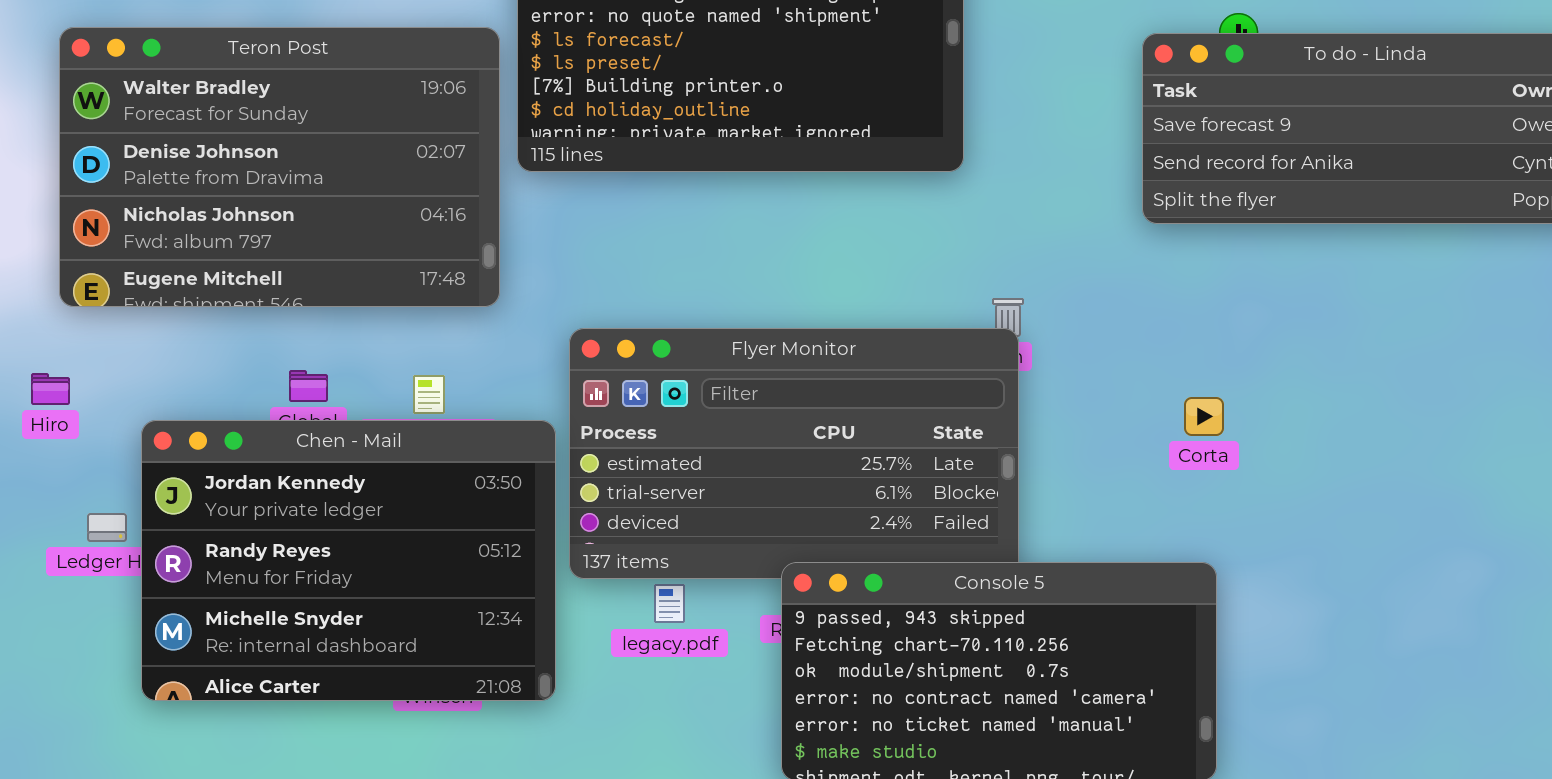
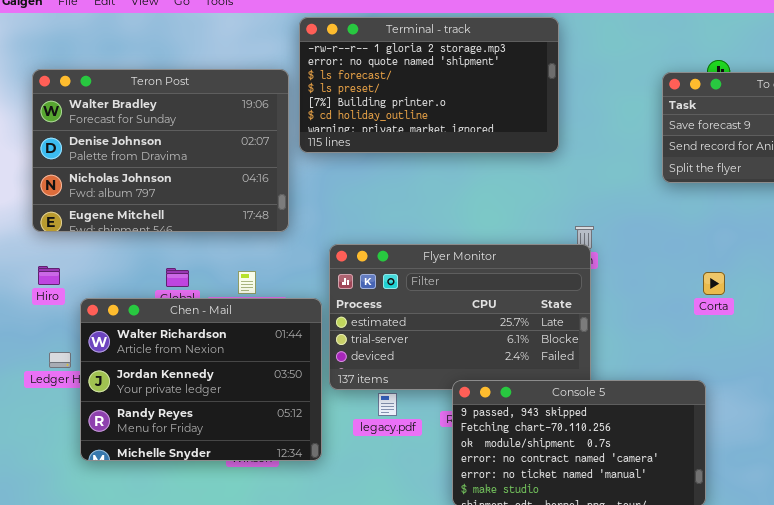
Hiro: [31,373,70,405] -> [38,266,60,285], moved
Corta: [1184,397,1224,436] -> [703,272,725,295], moved
Chen - Mail: [141,420,556,701] -> [80,298,322,461], scrolled up 1 row

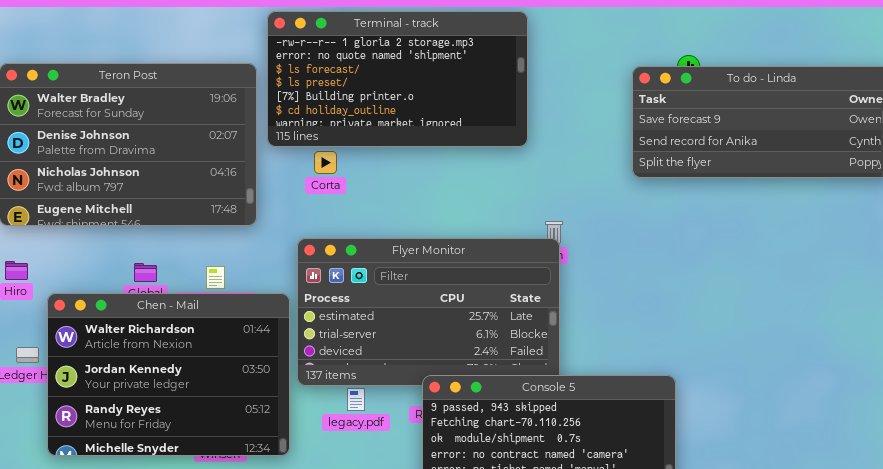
Corta: [703,272,725,295] -> [314,151,337,174], moved

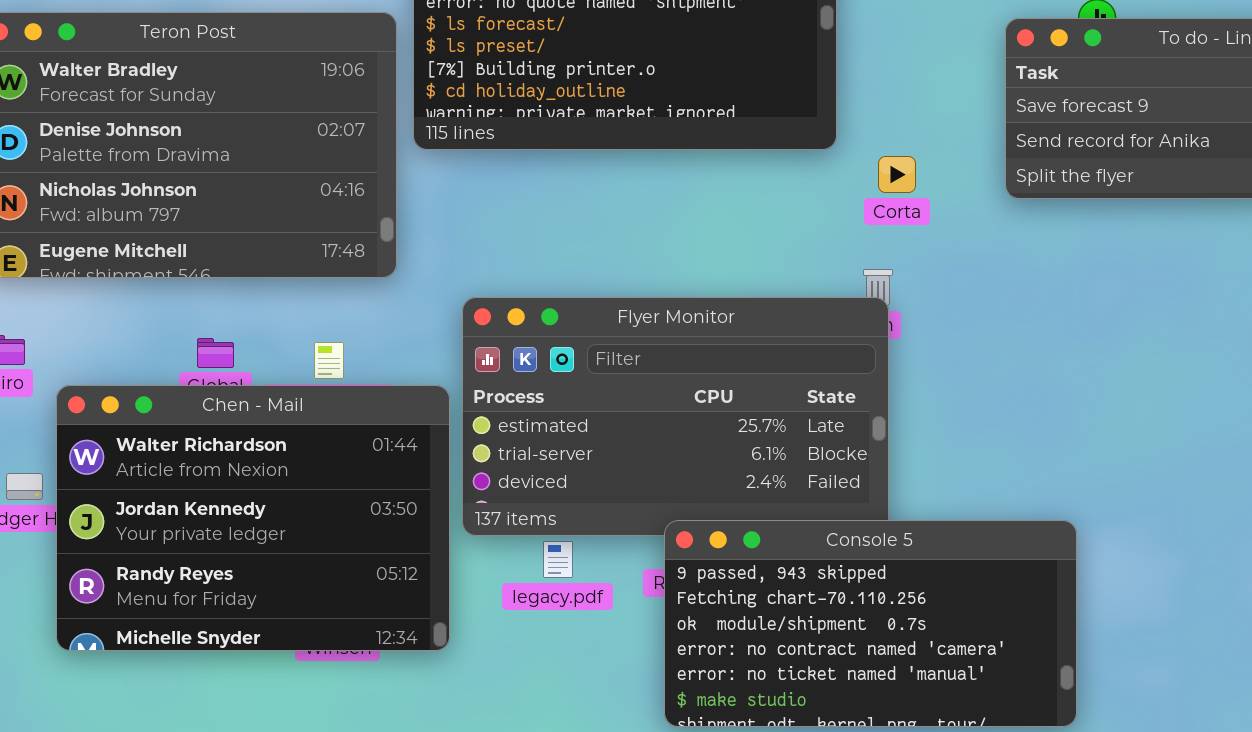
Corta: [314,151,337,174] -> [878,156,916,193], moved

